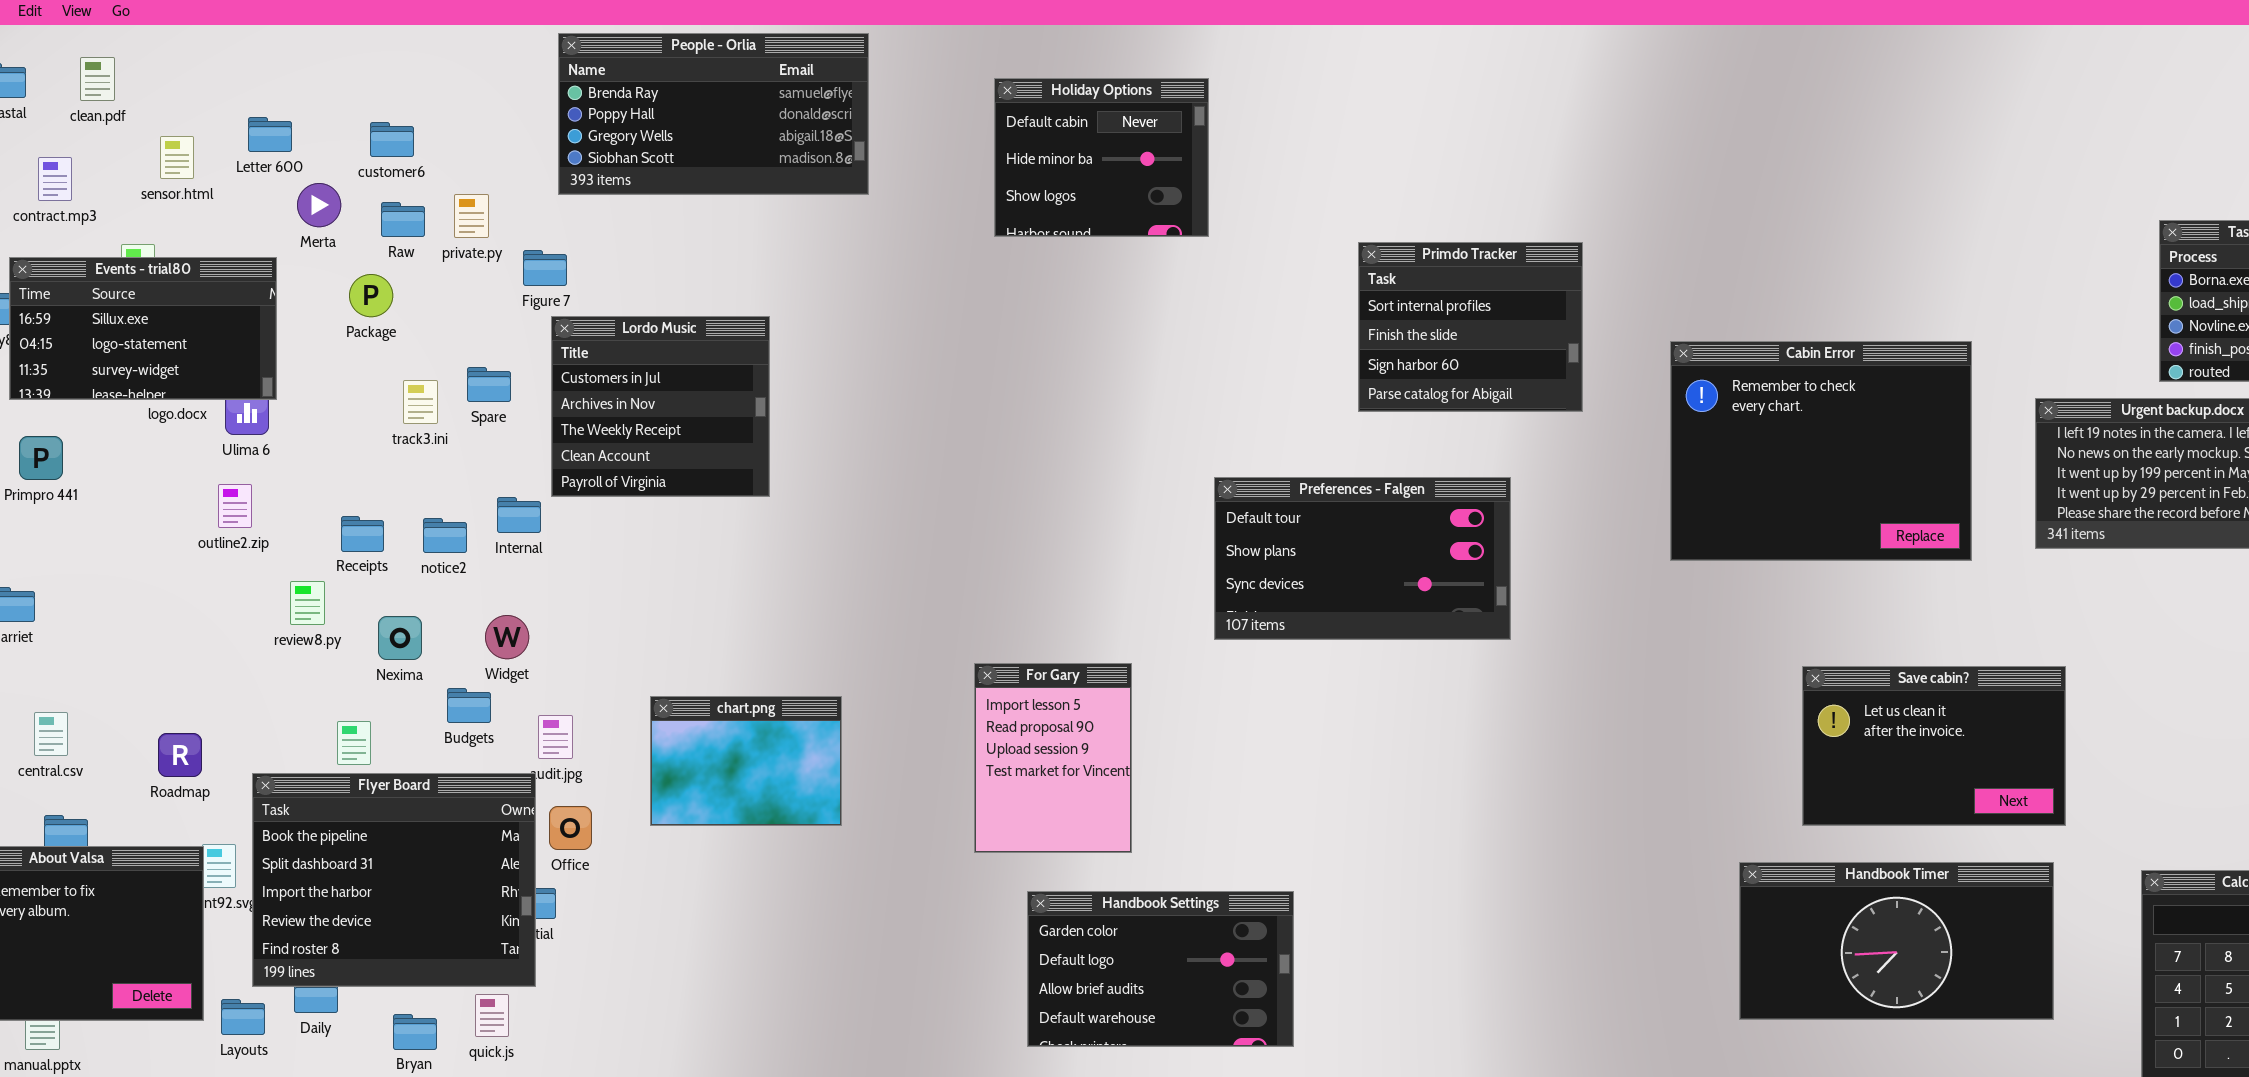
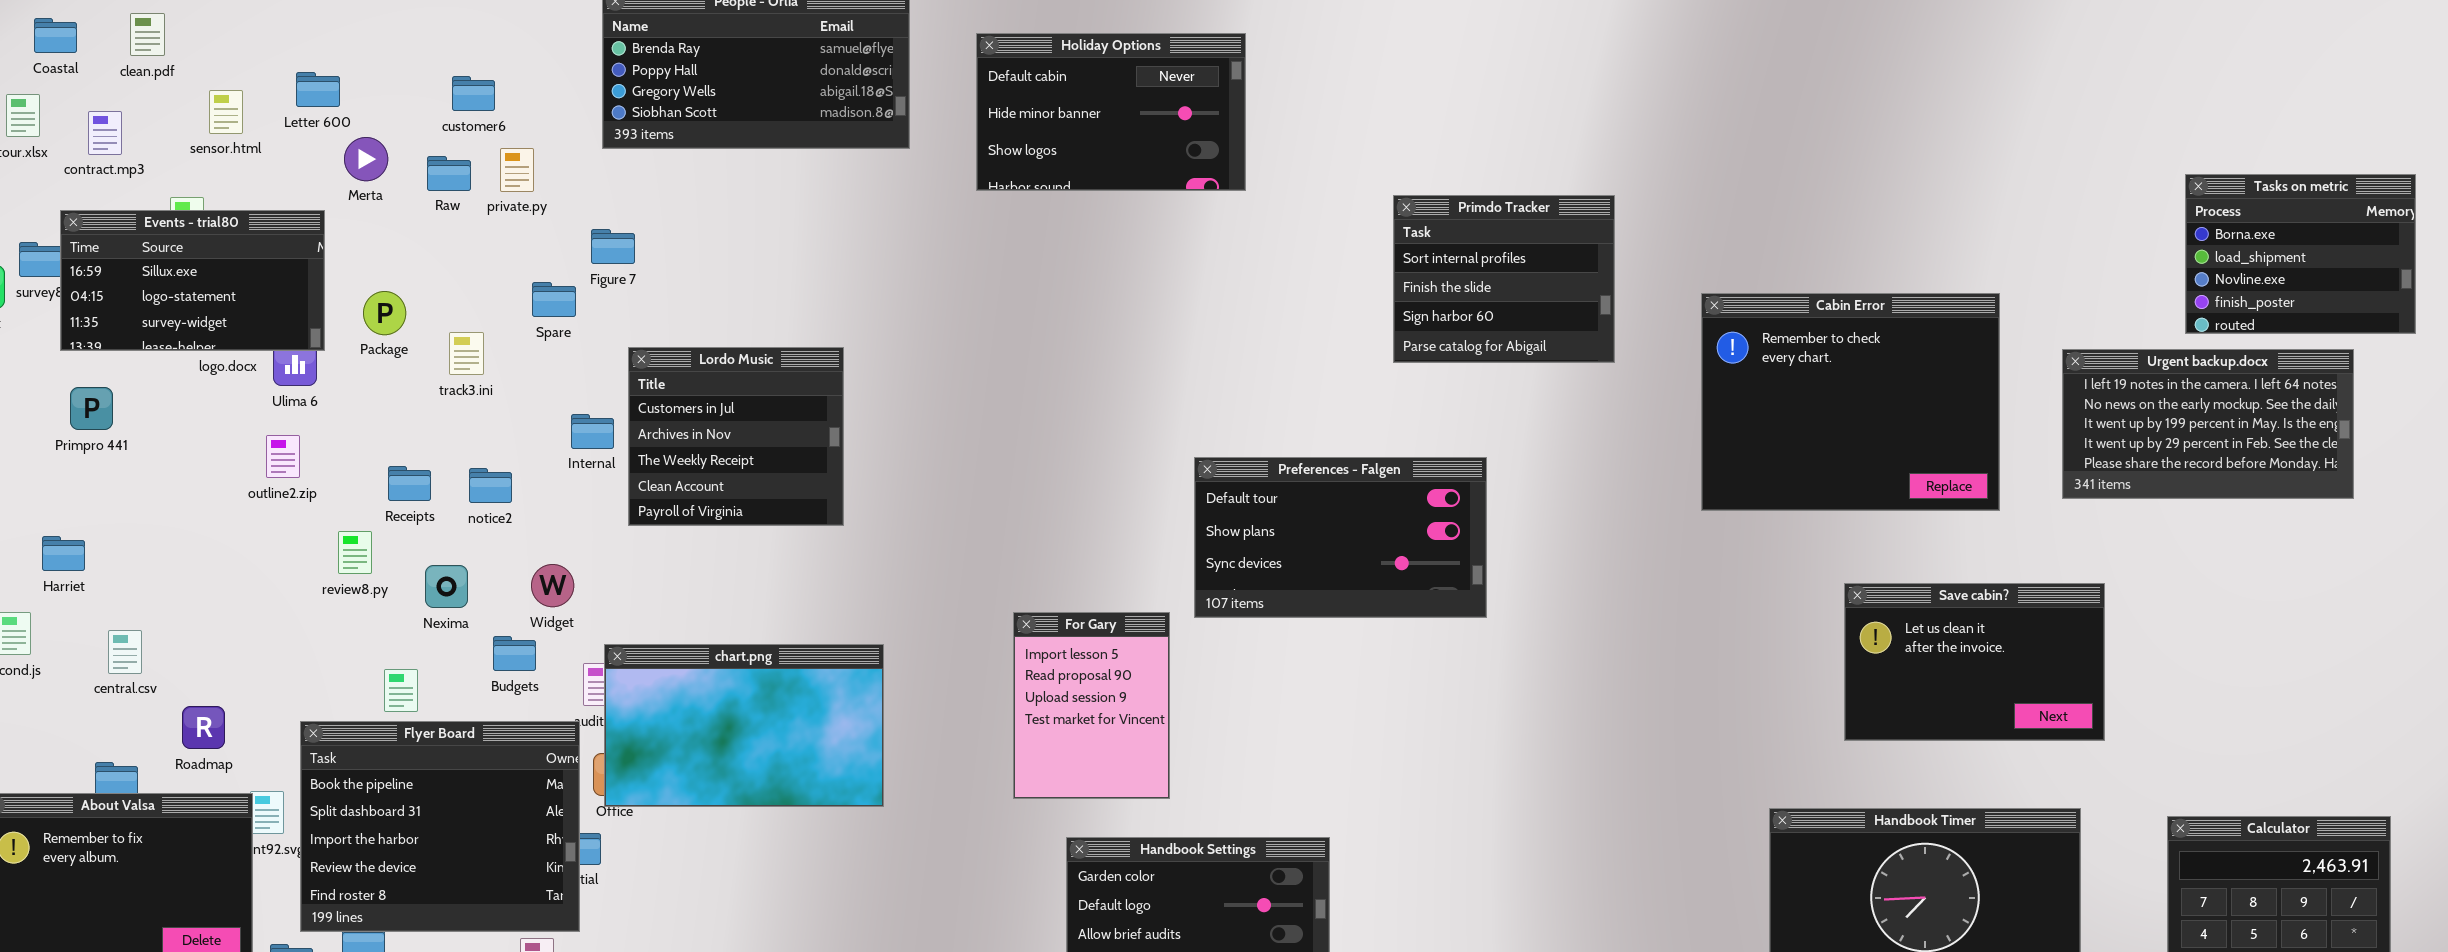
Holiday Options: [994,78,1209,237] -> [976,33,1246,191], resized
customer6: [370,122,414,157] -> [452,76,495,111], moved
Figure 7: [523,250,567,286] -> [591,229,635,264], moved
Package: [349,274,393,317] -> [363,291,406,335], moved
Lordo Music: [551,316,770,497] -> [628,347,844,526], moved
Spare: [467,367,511,402] -> [532,282,576,317], moved
Preferences - Falgen: [1214,477,1511,640] -> [1194,457,1487,618], moved
Internal: [497,497,541,533] -> [571,414,614,449], moved
Save cabin?: [1802,666,2066,826] -> [1844,583,2105,741], moved
chart.png: [650,696,842,826] -> [604,644,884,807], resized
central.csv: [34,712,68,756] -> [108,630,142,674], moved
Roadmap: [158,733,202,777] -> [182,706,225,749], moved

